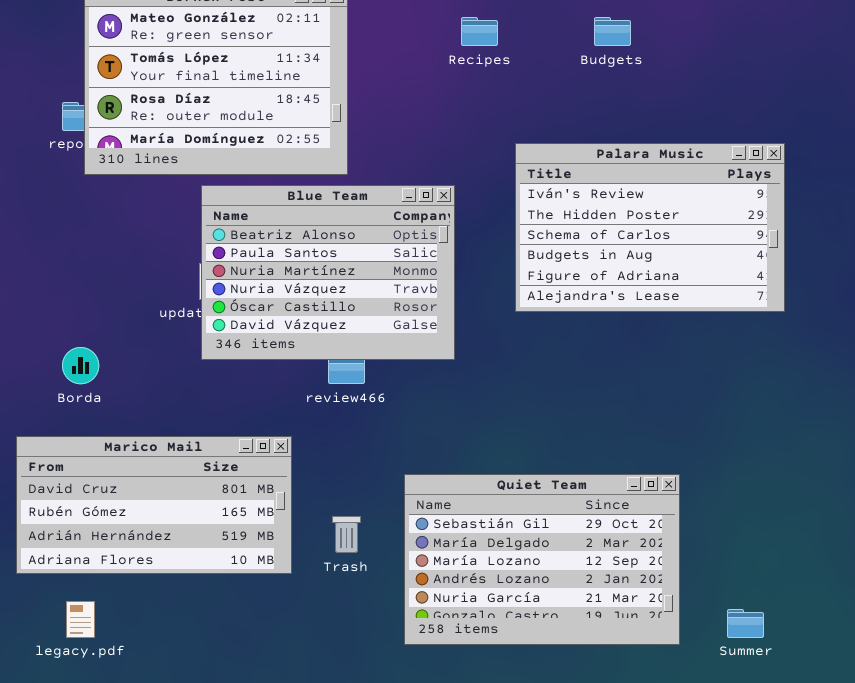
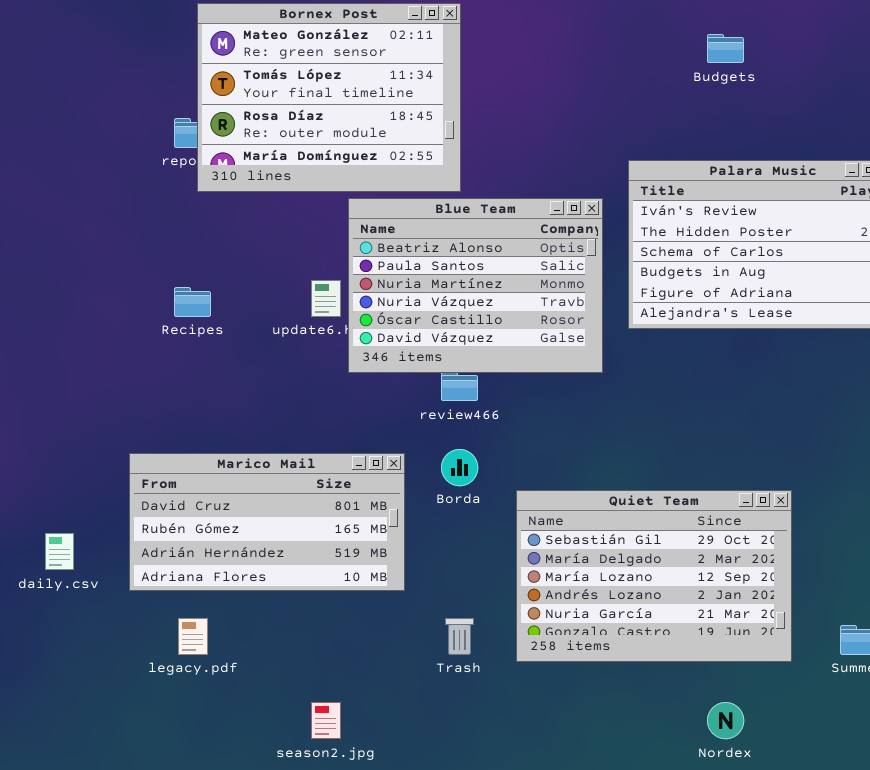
Recipes: [461,17,498,46] -> [174,287,211,317], moved
Blue Team: [201,185,455,360] -> [348,198,603,373], moved
Borda: [62,347,99,384] -> [441,449,478,486], moved
Trash: [332,516,361,553] -> [445,618,474,655], moved

